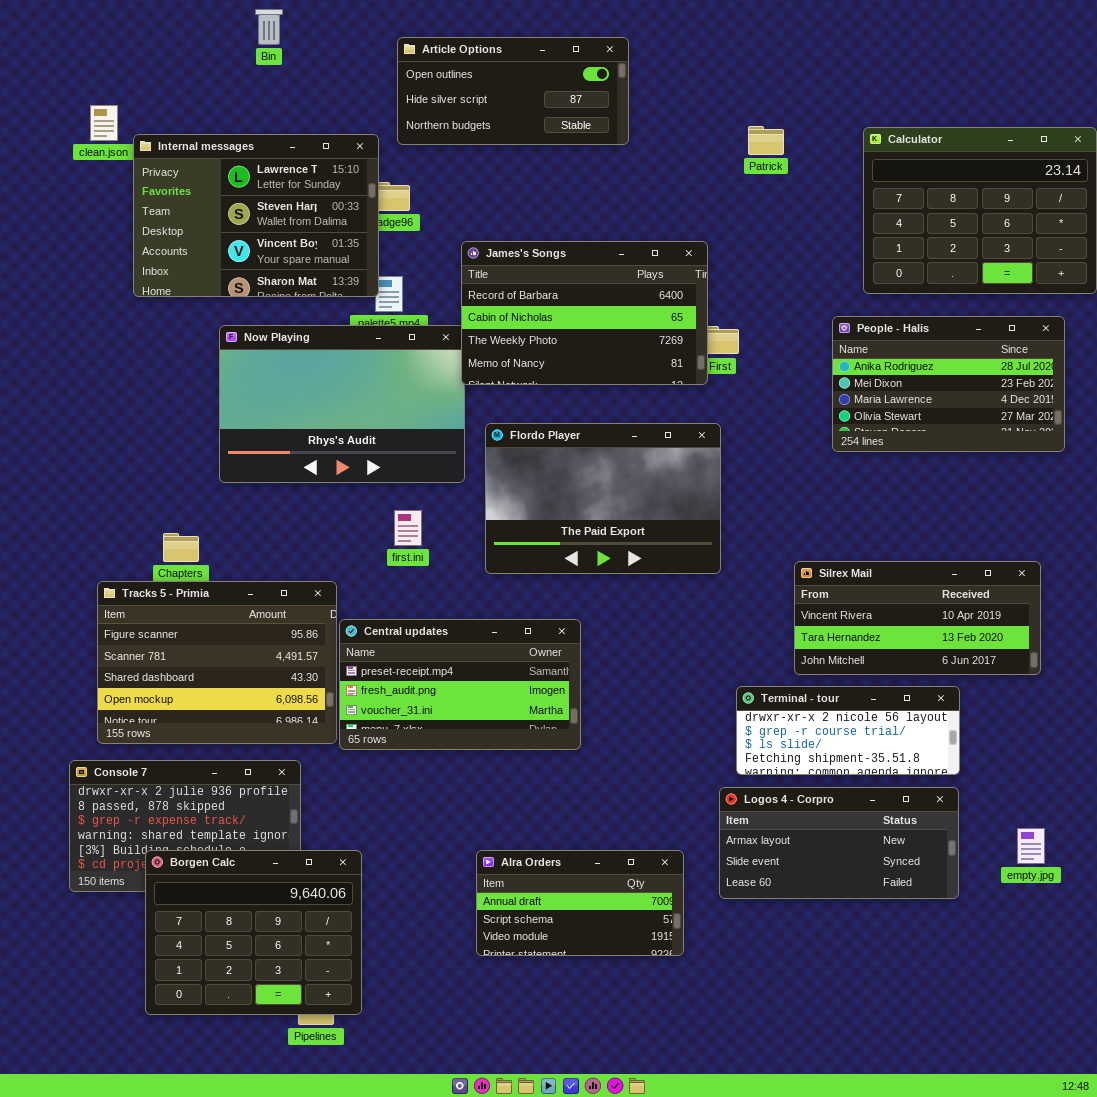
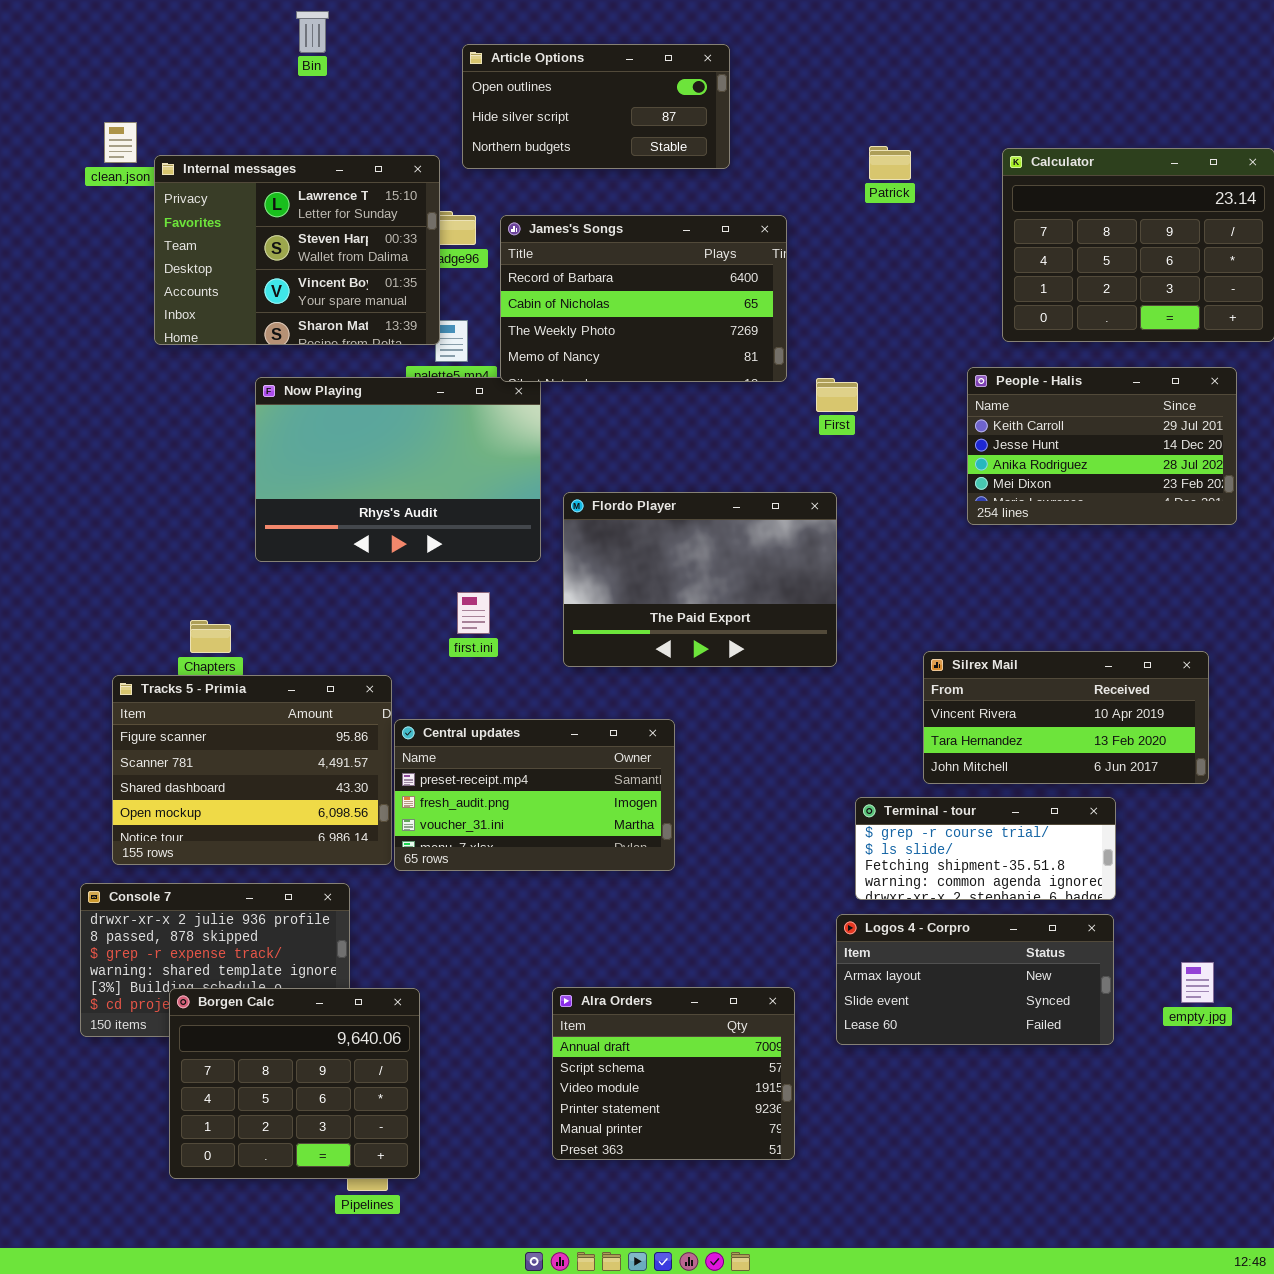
James's Songs: [461,241,708,385] -> [500,215,787,382], moved
People - Halis: [832,316,1065,452] -> [967,367,1237,525], scrolled up 2 rows
Terminal - tour: [736,686,960,775] -> [855,797,1116,900], scrolled down 1 row
Alra Orders: [476,850,684,956] -> [552,987,795,1160], resized

